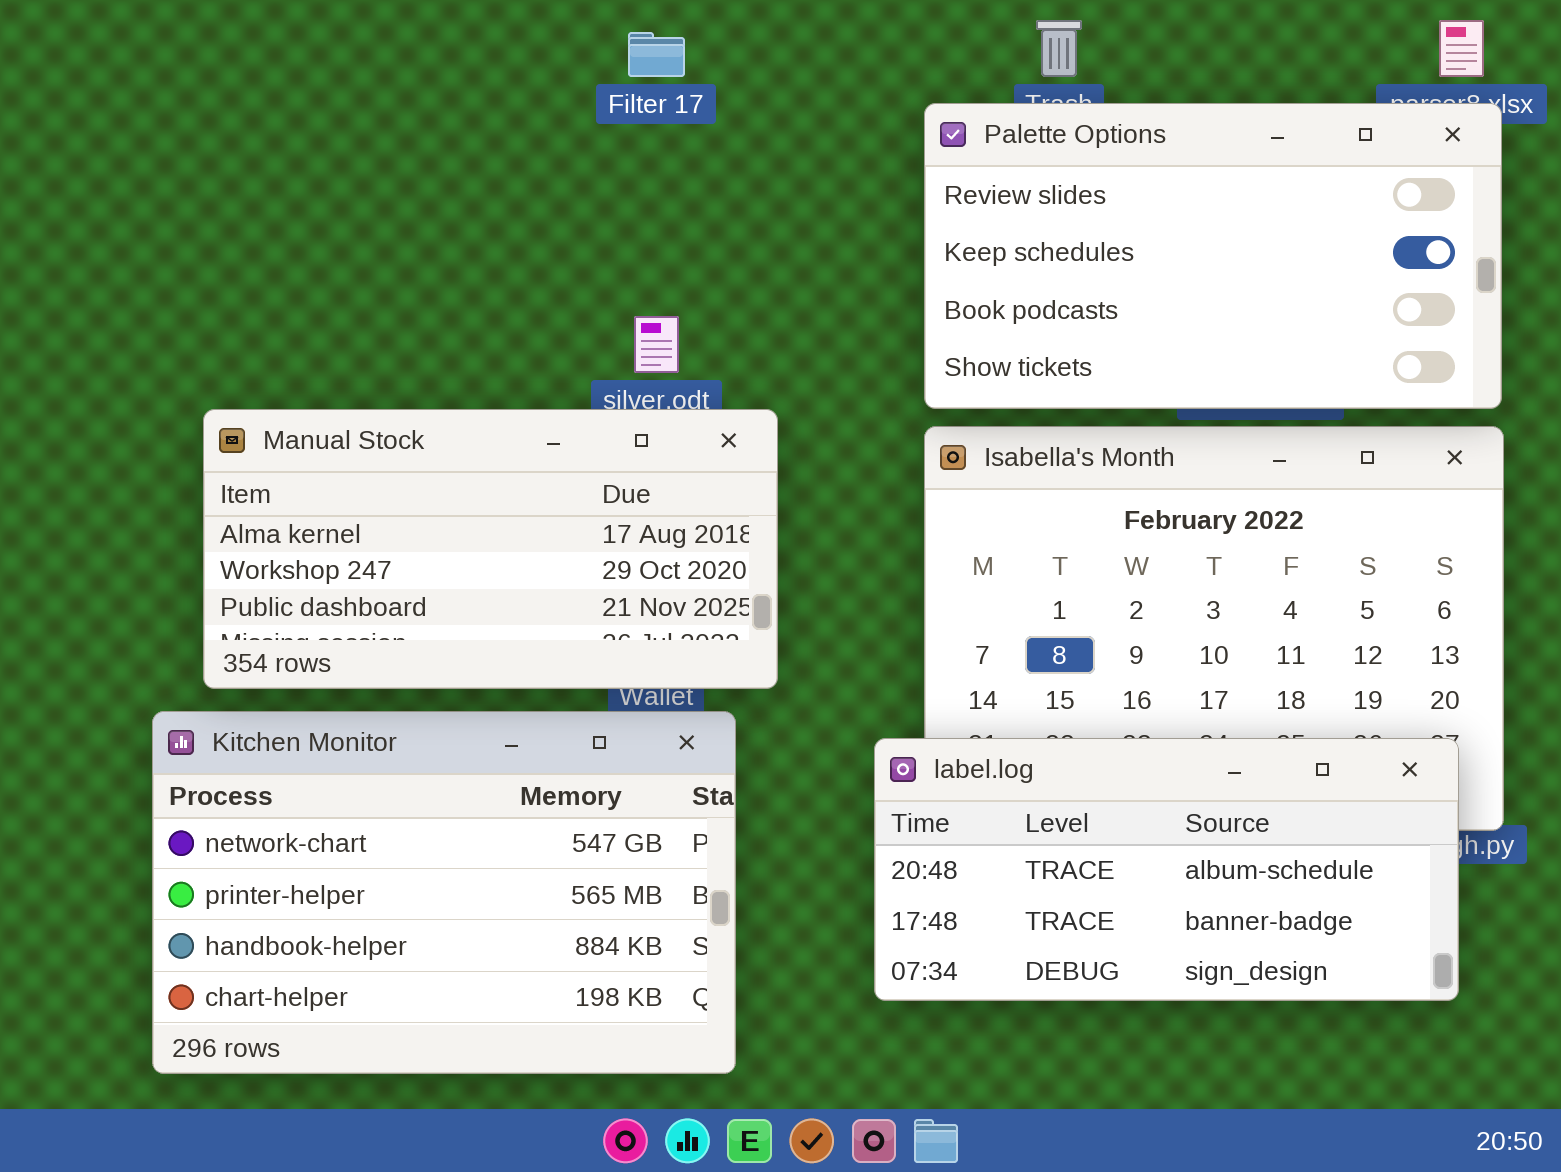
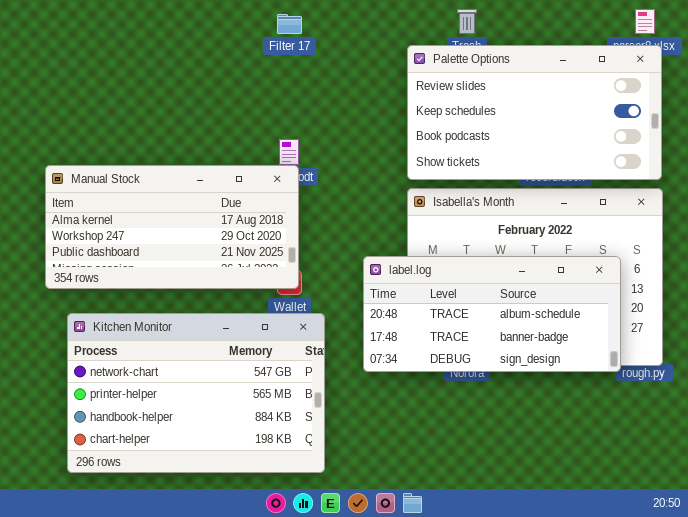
Manual Stock: [203,409,778,689] -> [45,165,299,289], moved
label.log: [874,738,1459,1001] -> [363,256,621,372], moved

